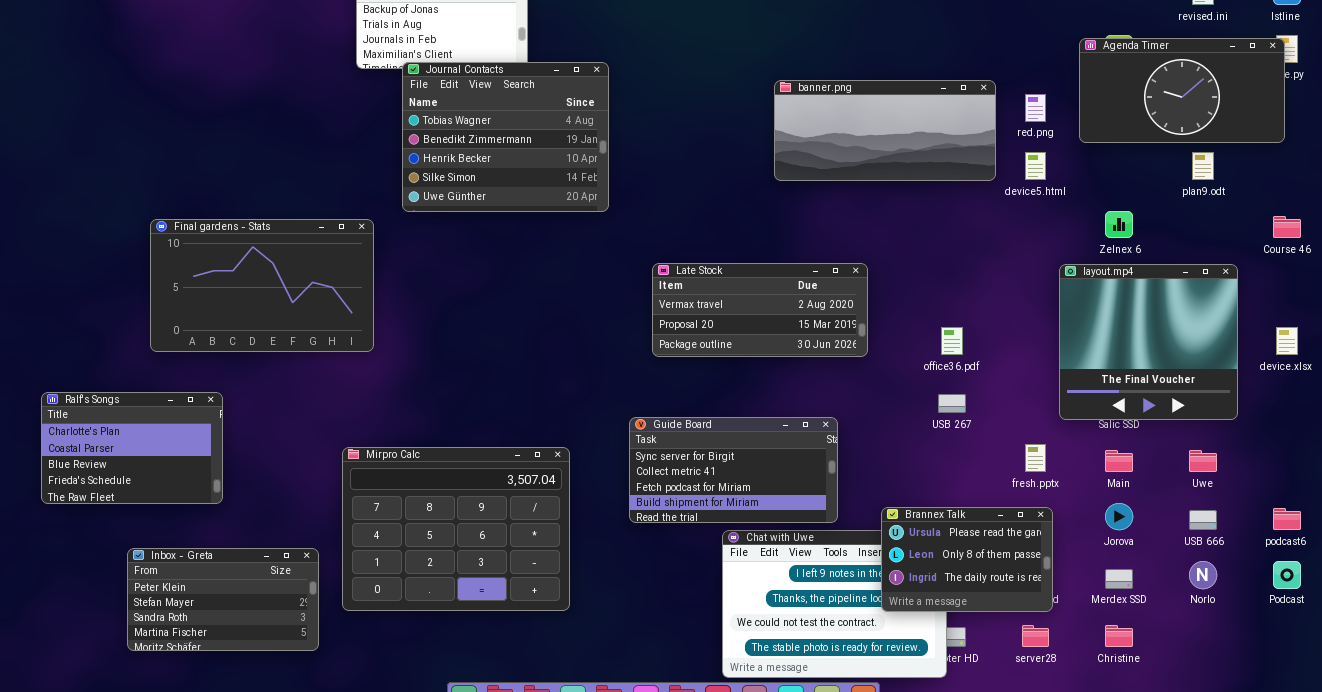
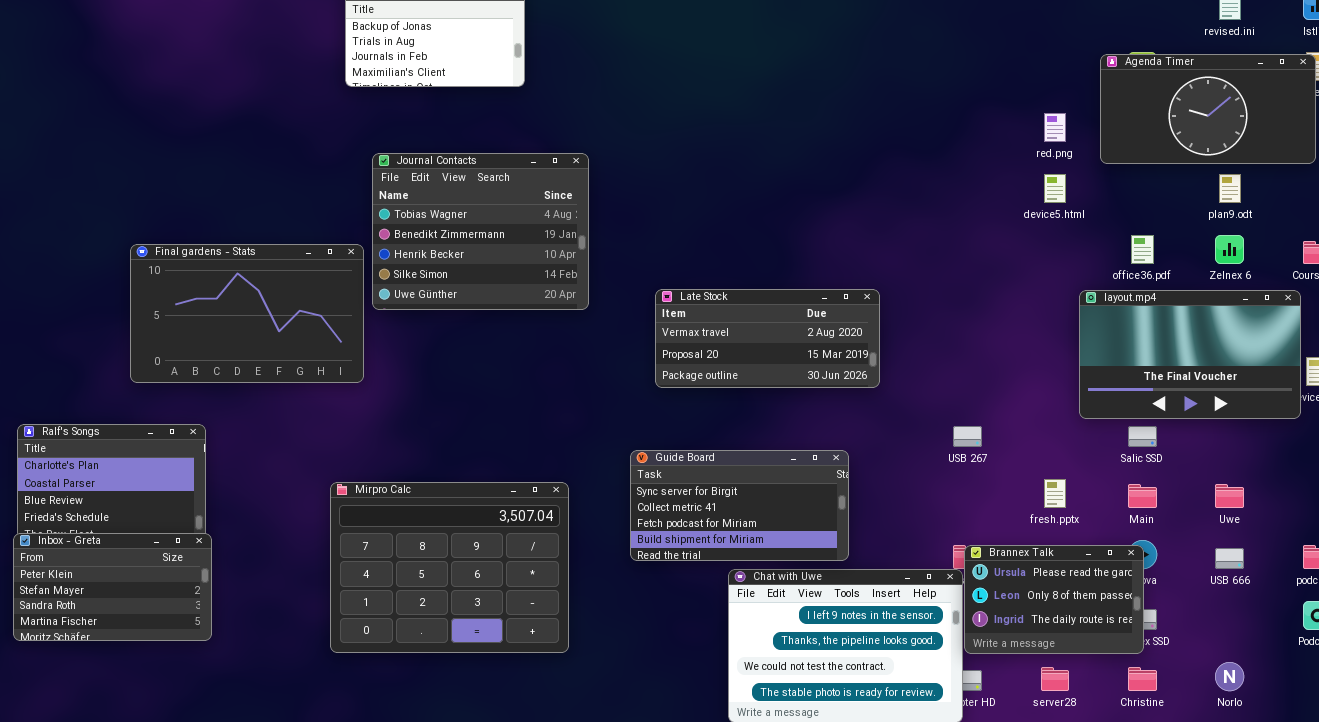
Journal Contacts: [402,62,609,212] -> [372,153,589,310], moved
banner.png: [774,80,996,181] -> none, closed
Zelnex 6: [1105,211,1133,238] -> [1215,235,1244,264], moved
layout.mp4: [1059,264,1238,420] -> [1079,290,1301,419], resized
office36.pdf: [941,327,963,355] -> [1131,235,1154,264], moved
Brannex Talk: [881,507,1053,612] -> [964,545,1144,654], moved
Inbox - Greta: [127,548,319,651] -> [13,533,212,641], moved
Norlo: [1189,561,1217,589] -> [1215,662,1244,691], moved

